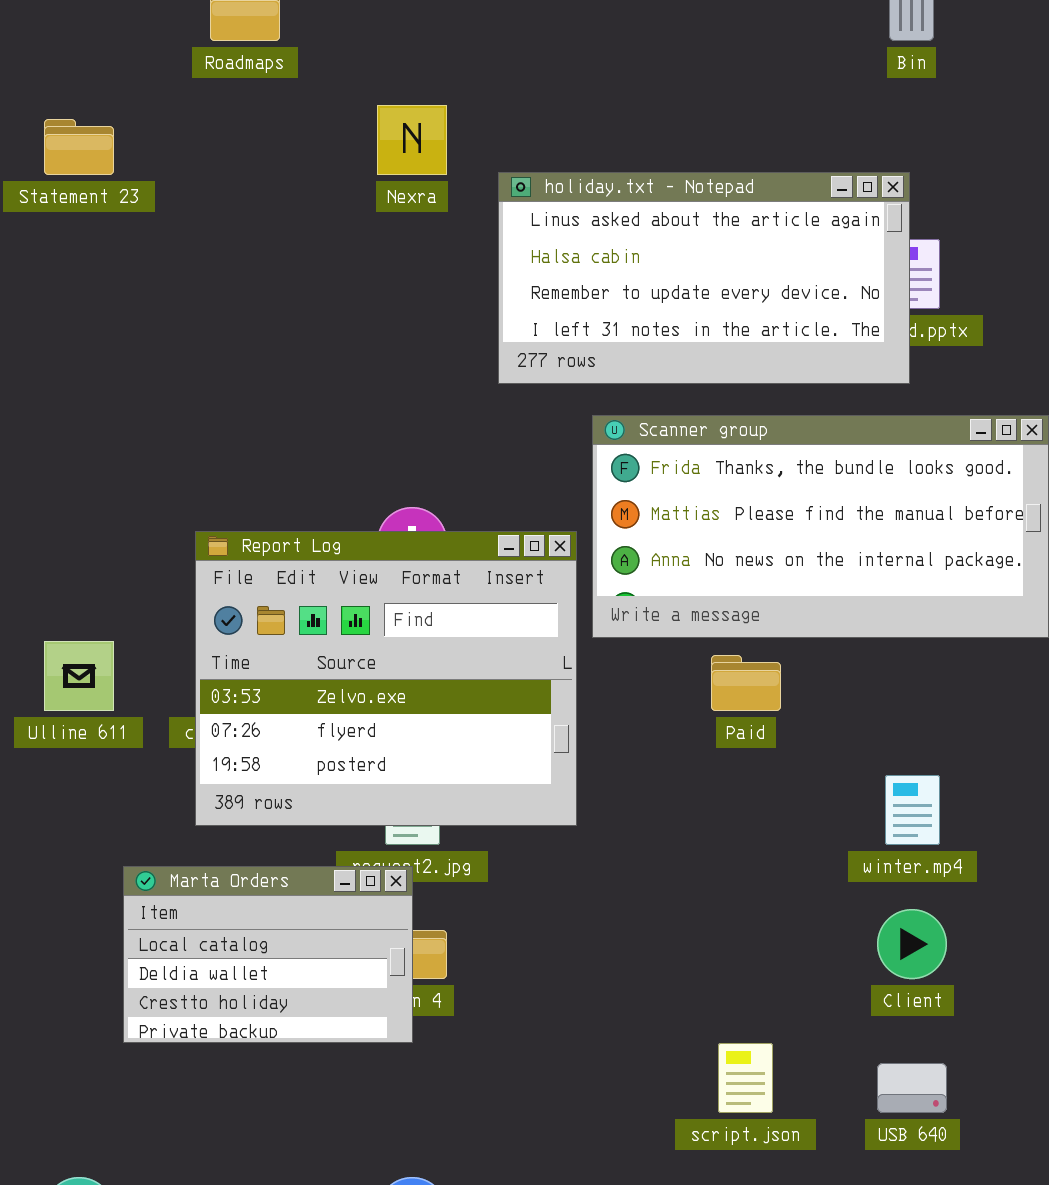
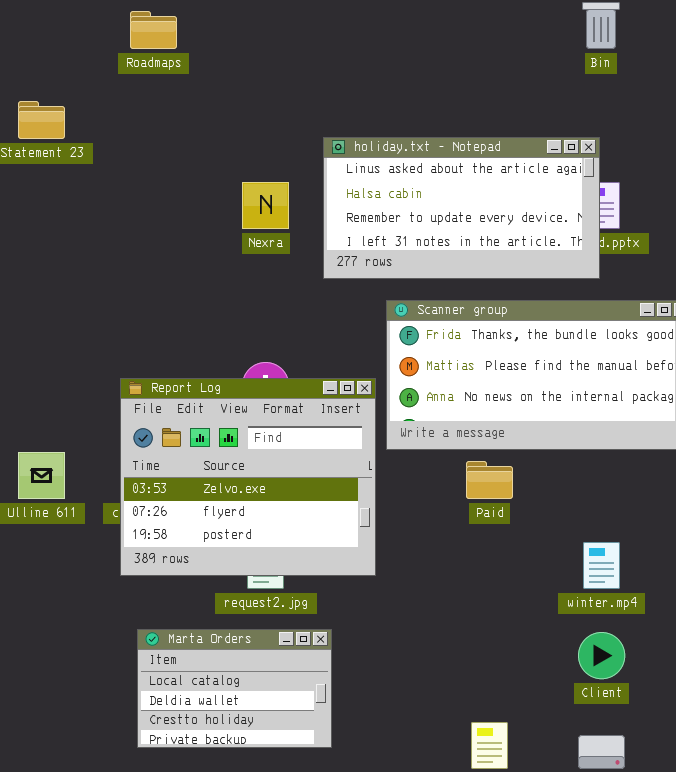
Nexra: [377,105,447,175] -> [242,182,289,229], moved
Marta Orders: [123,866,413,1043] -> [137,629,332,748], moved

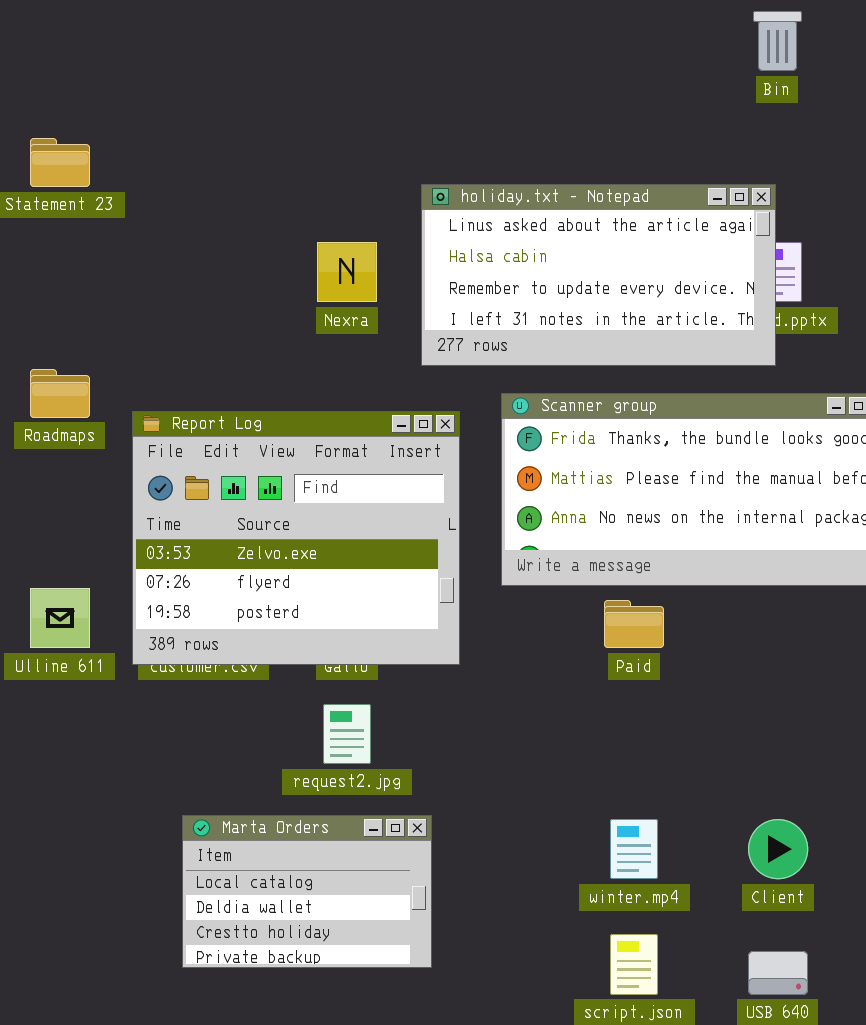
Roadmaps: [130,11,177,49] -> [30,369,90,418], moved
Report Log: [120,378,376,576] -> [132,411,460,665], moved
winter.mp4: [583,542,620,589] -> [610,819,658,879], moved

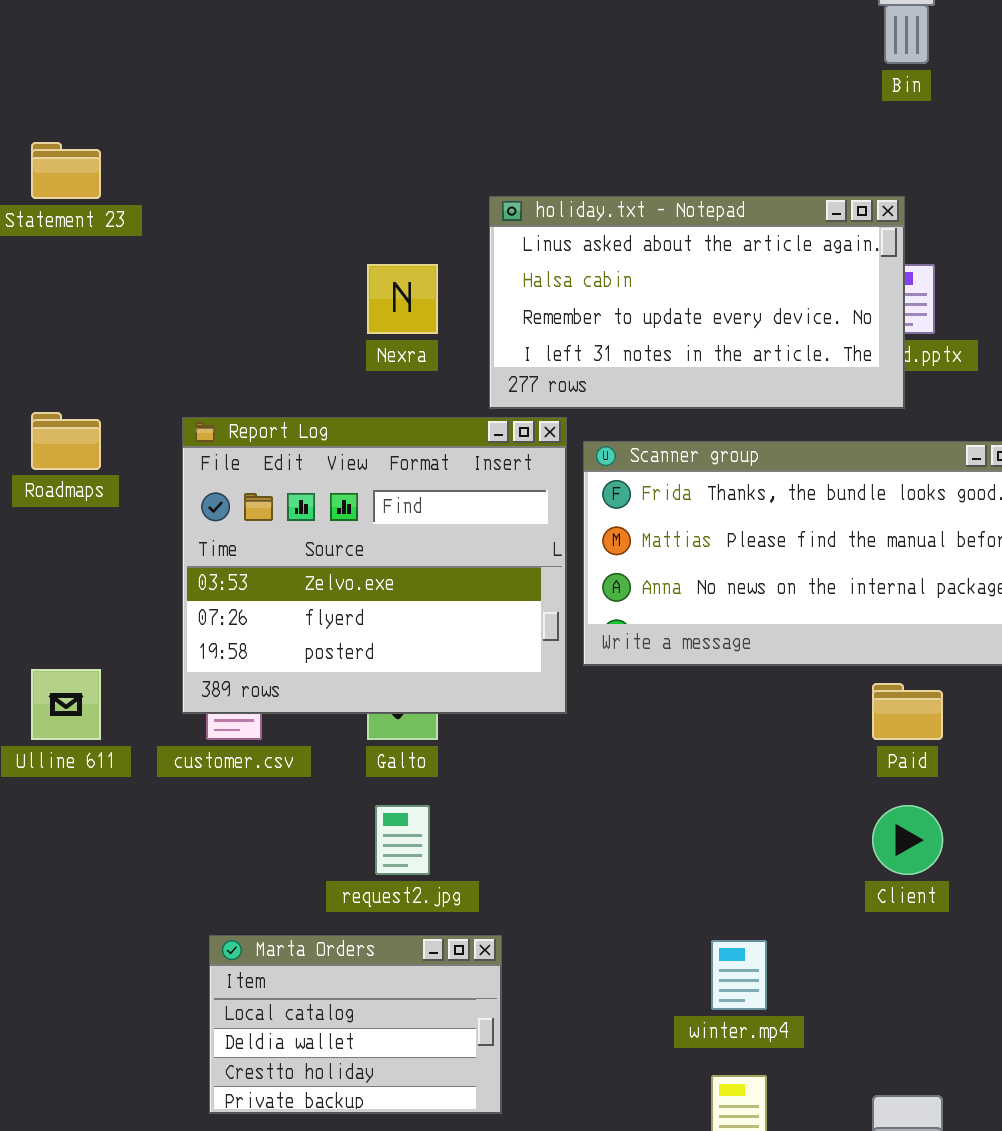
Report Log: [132,411,460,665] -> [182,417,567,714], moved
Paid: [604,600,664,648] -> [872,683,943,740], moved
Client: [748,819,808,879] -> [872,805,943,875], moved

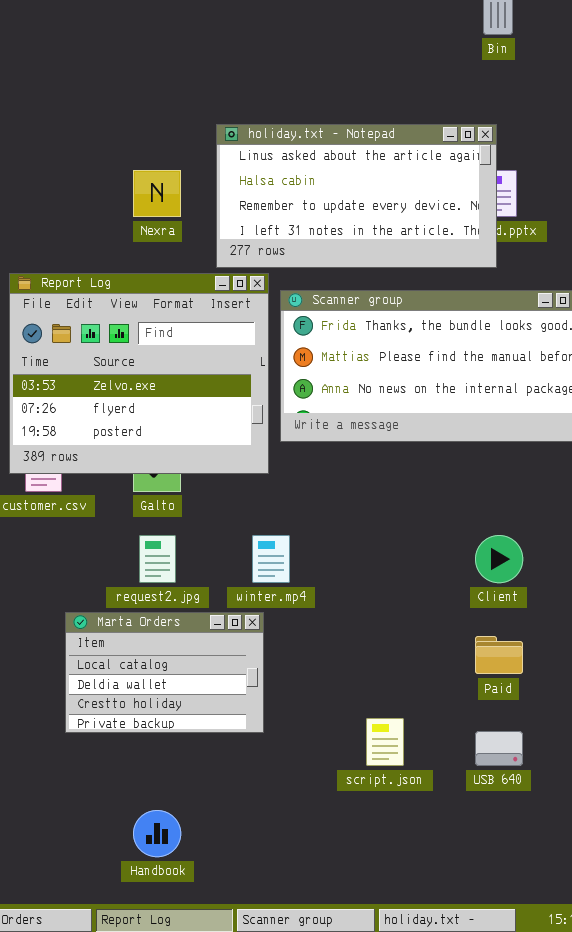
Paid: [872,683,943,740] -> [475,636,523,674], moved
Marta Orders: [209,935,502,1114] -> [65,612,264,733], moved
winter.mp4: [711,940,767,1010] -> [252,535,290,583], moved

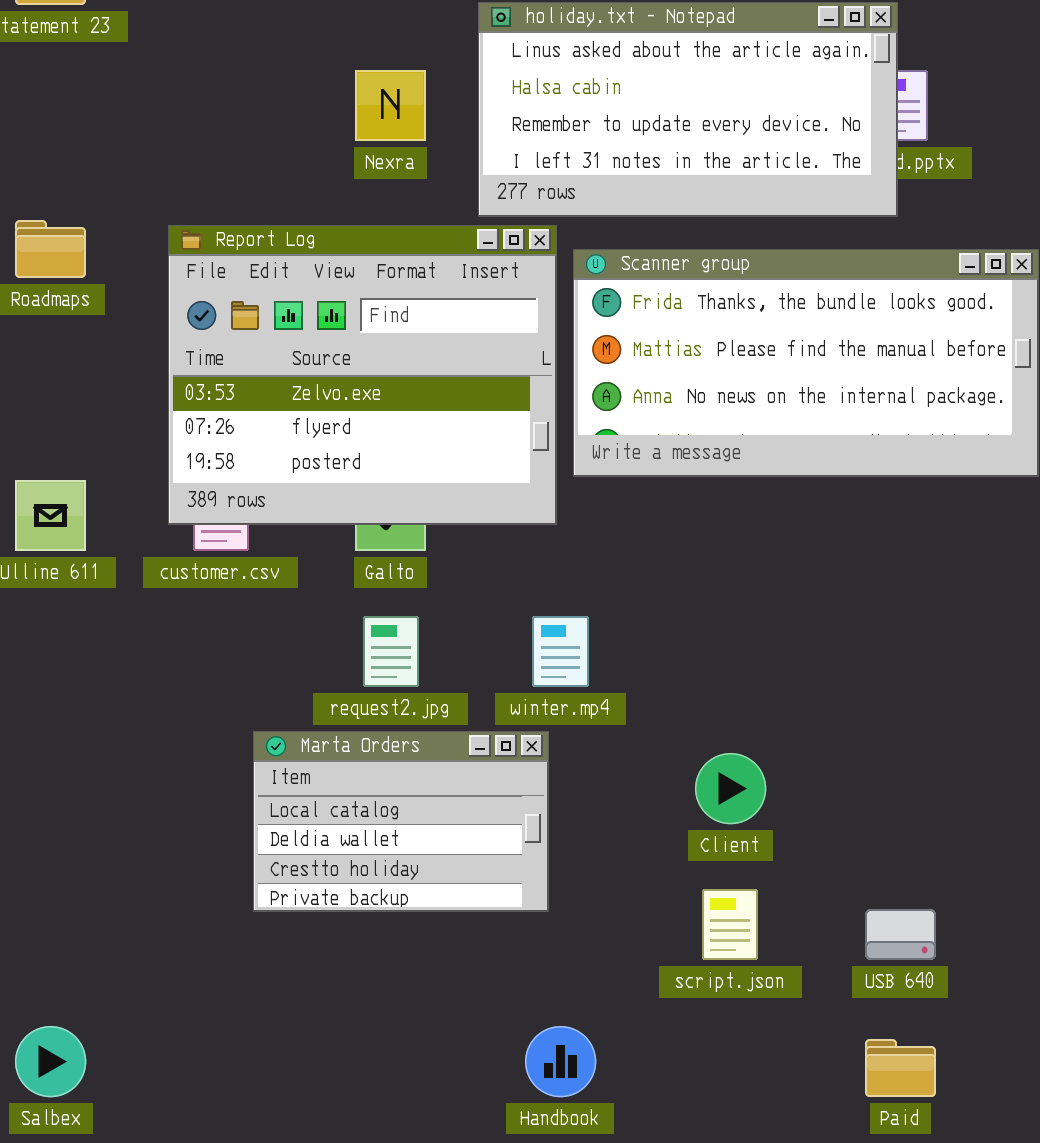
Client: [475,535,523,583] -> [695,753,766,824], moved
Paid: [475,636,523,674] -> [865,1039,936,1097], moved
Handbook: [133,810,181,857] -> [525,1026,596,1097], moved

